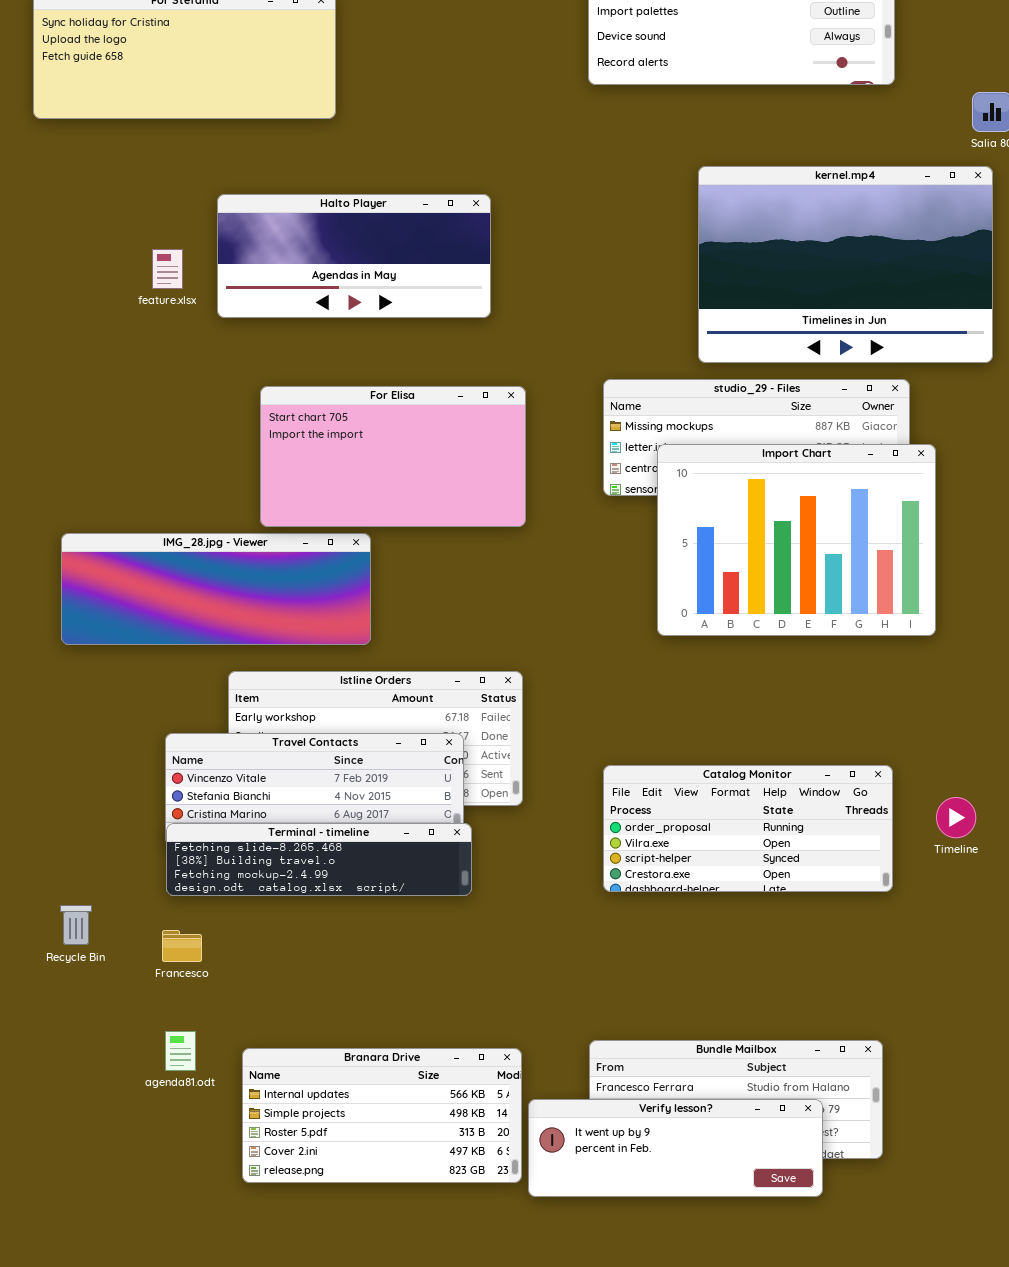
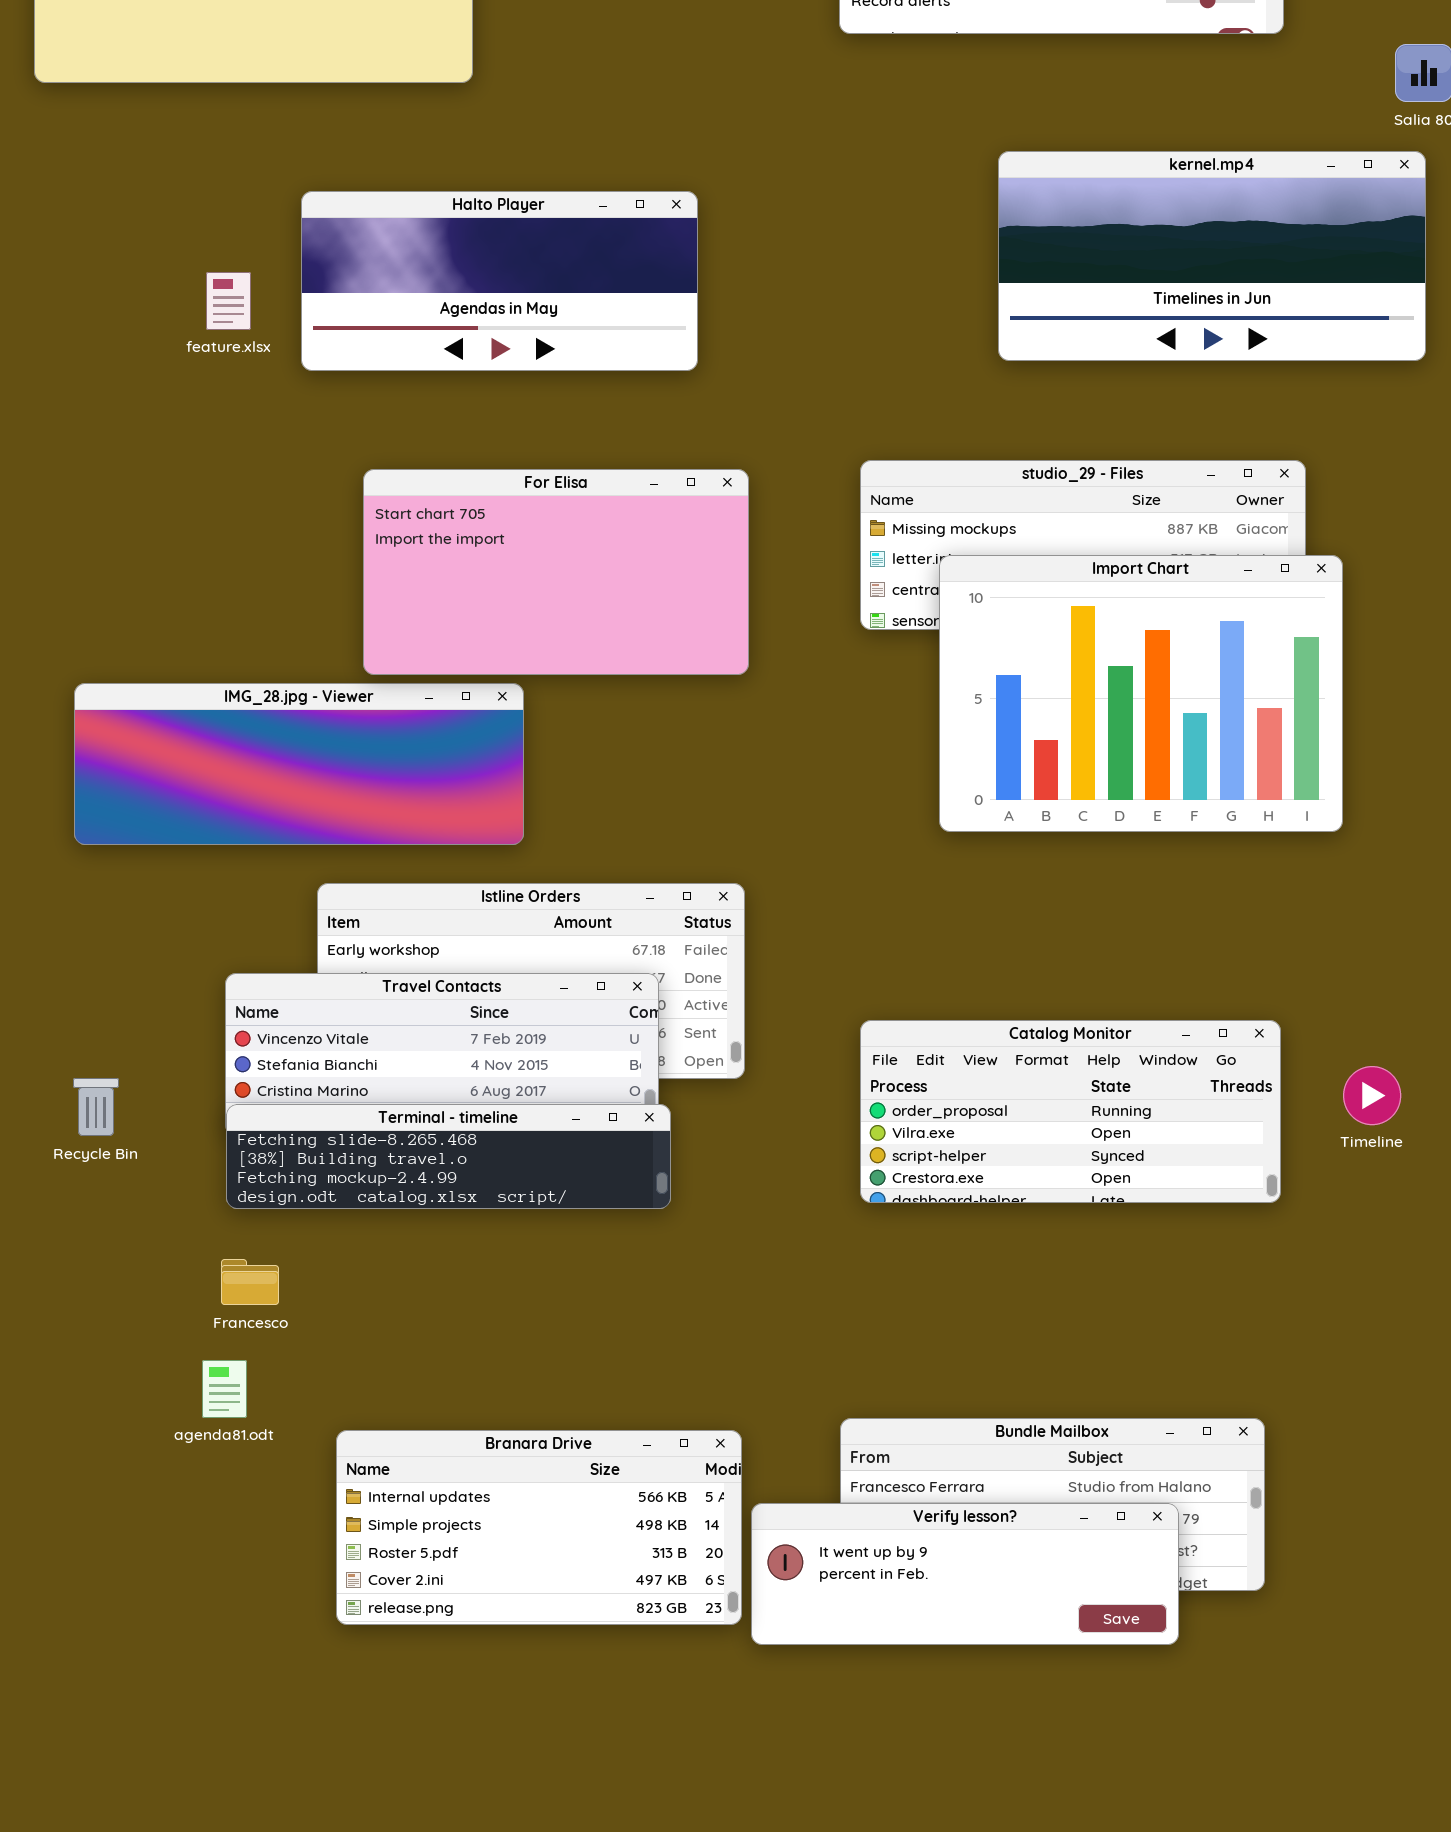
kernel.mp4: [698,166,993,363] -> [998,151,1426,361], resized
Recycle Bin: [60,905,92,945] -> [73,1078,119,1136], moved
agenda81.odt: [165,1031,196,1071] -> [202,1360,247,1418], moved

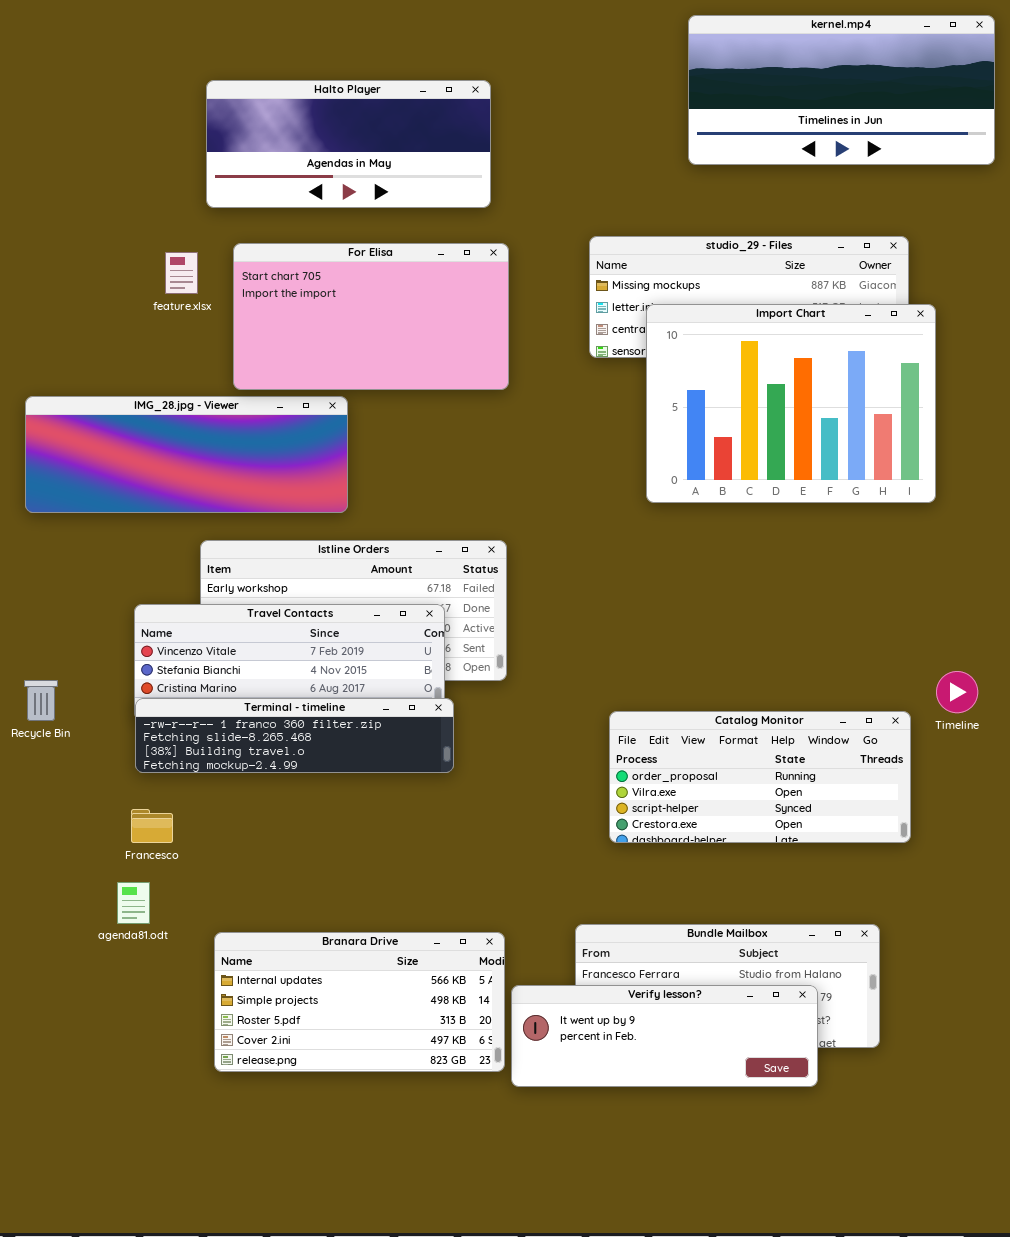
Halto Player: [301,191,698,371] -> [206,80,491,208], moved
feature.xlsx: [206,272,251,330] -> [165,252,198,294], moved
Catalog Monitor: [860,1020,1281,1203] -> [609,711,911,843], moved
Terminal - timeline: [226,1104,671,1209] -> [135,698,454,773], scrolled up 1 row

